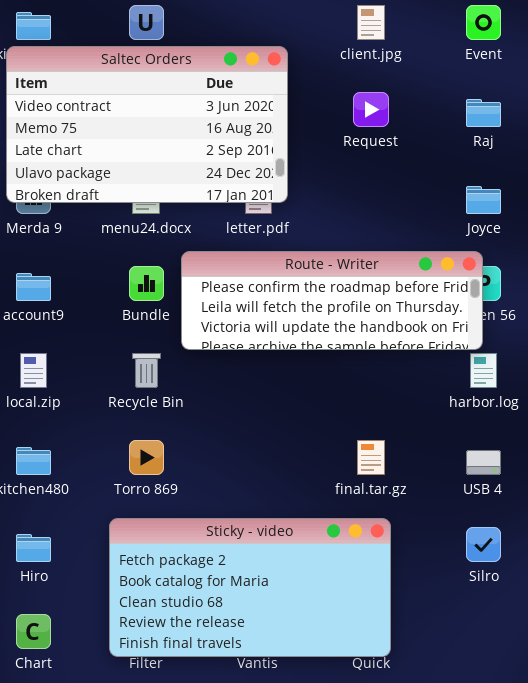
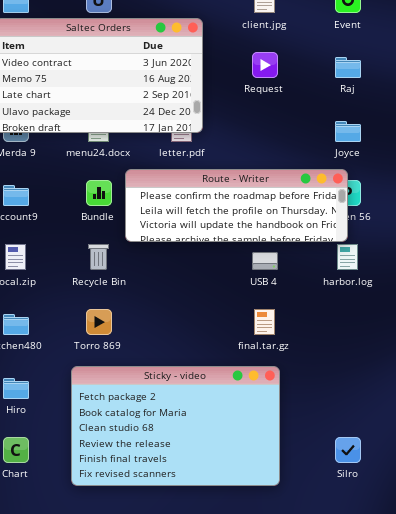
USB 4: [466,450,501,475] -> [252,252,278,270], moved
Sticky - video: [109,518,391,657] -> [71,366,280,486], resized
Silro: [466,527,501,562] -> [335,437,361,463], moved

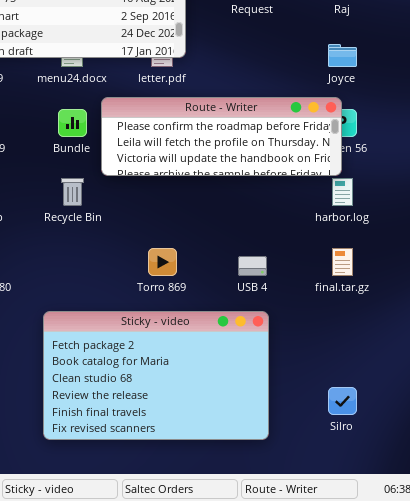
USB 4: [252,252,278,270] -> [238,256,267,276], moved
Torro 869: [86,309,112,335] -> [148,248,177,276], moved
final.tar.gz: [254,309,275,335] -> [332,248,353,276], moved

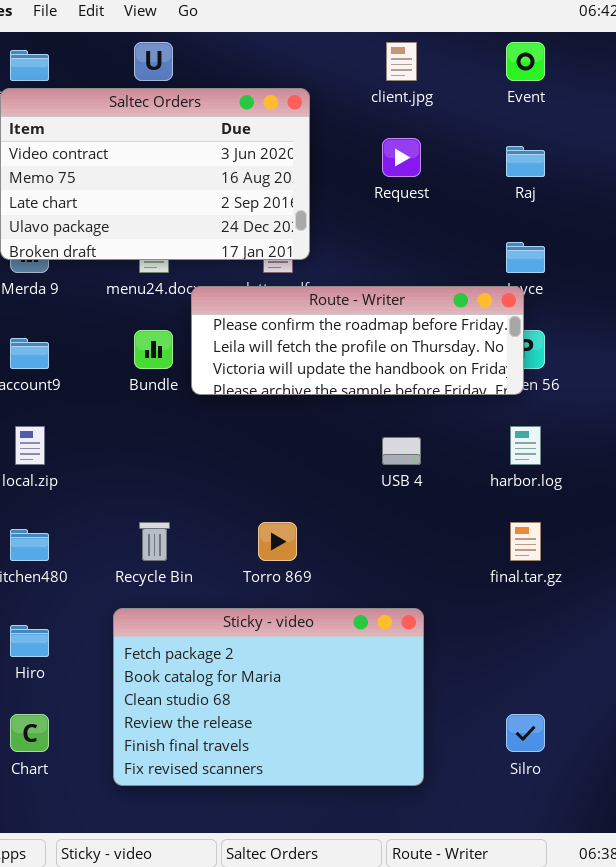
Route - Writer: [101,97,342,176] -> [191,286,524,395], moved
Recycle Bin: [61,178,84,206] -> [139,522,170,561], moved
USB 4: [238,256,267,276] -> [382,437,421,465], moved

